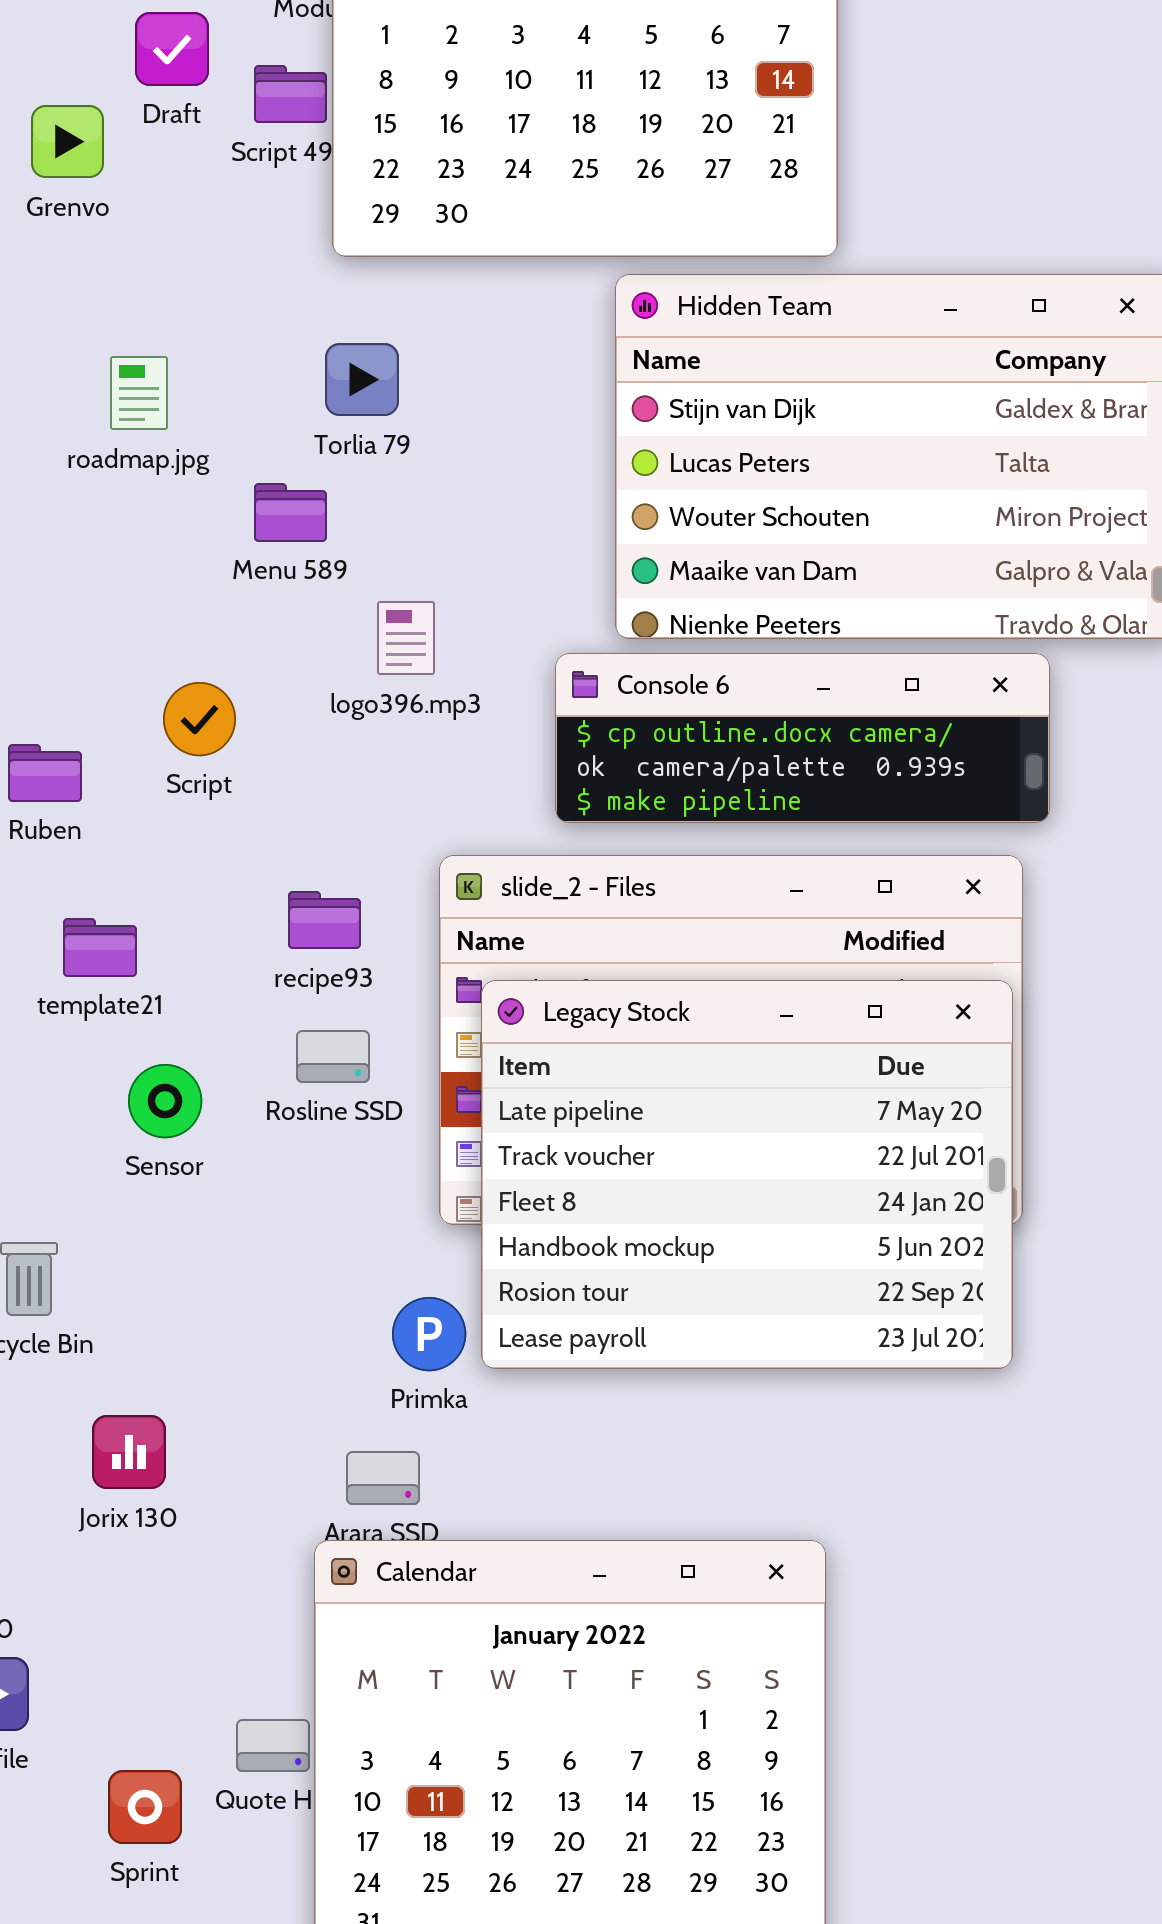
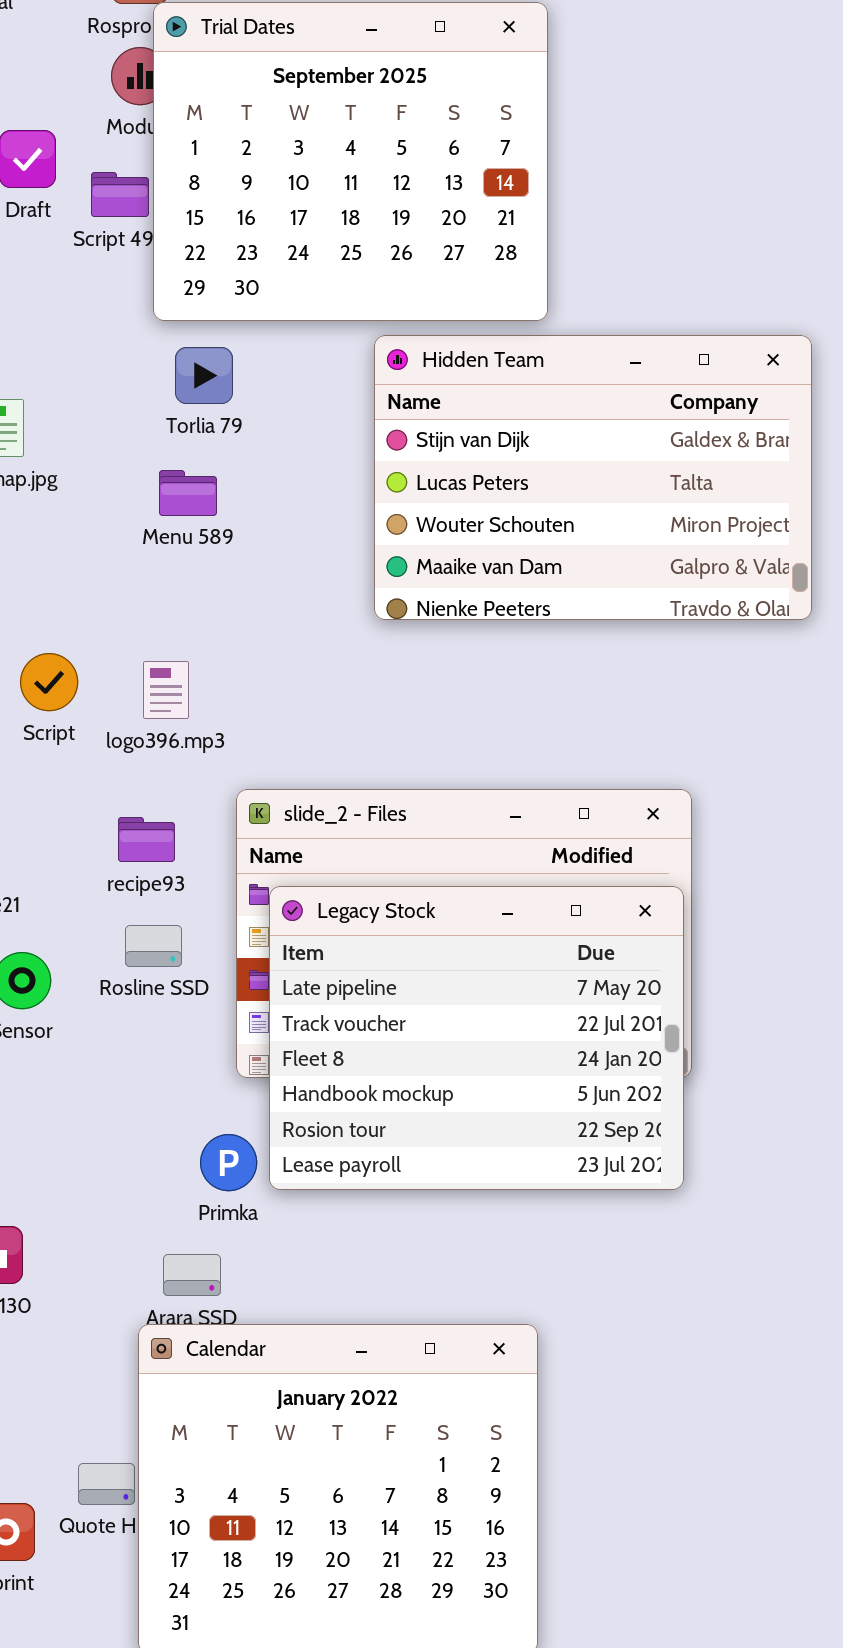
Torlia 79: [325,343,399,416] -> [175,347,233,404], moved
Menu 589: [254,483,327,542] -> [159,470,217,516], moved
logo396.mp3: [377,601,435,675] -> [143,661,189,719], moved
Console 6: [555,653,1050,823] -> none, closed

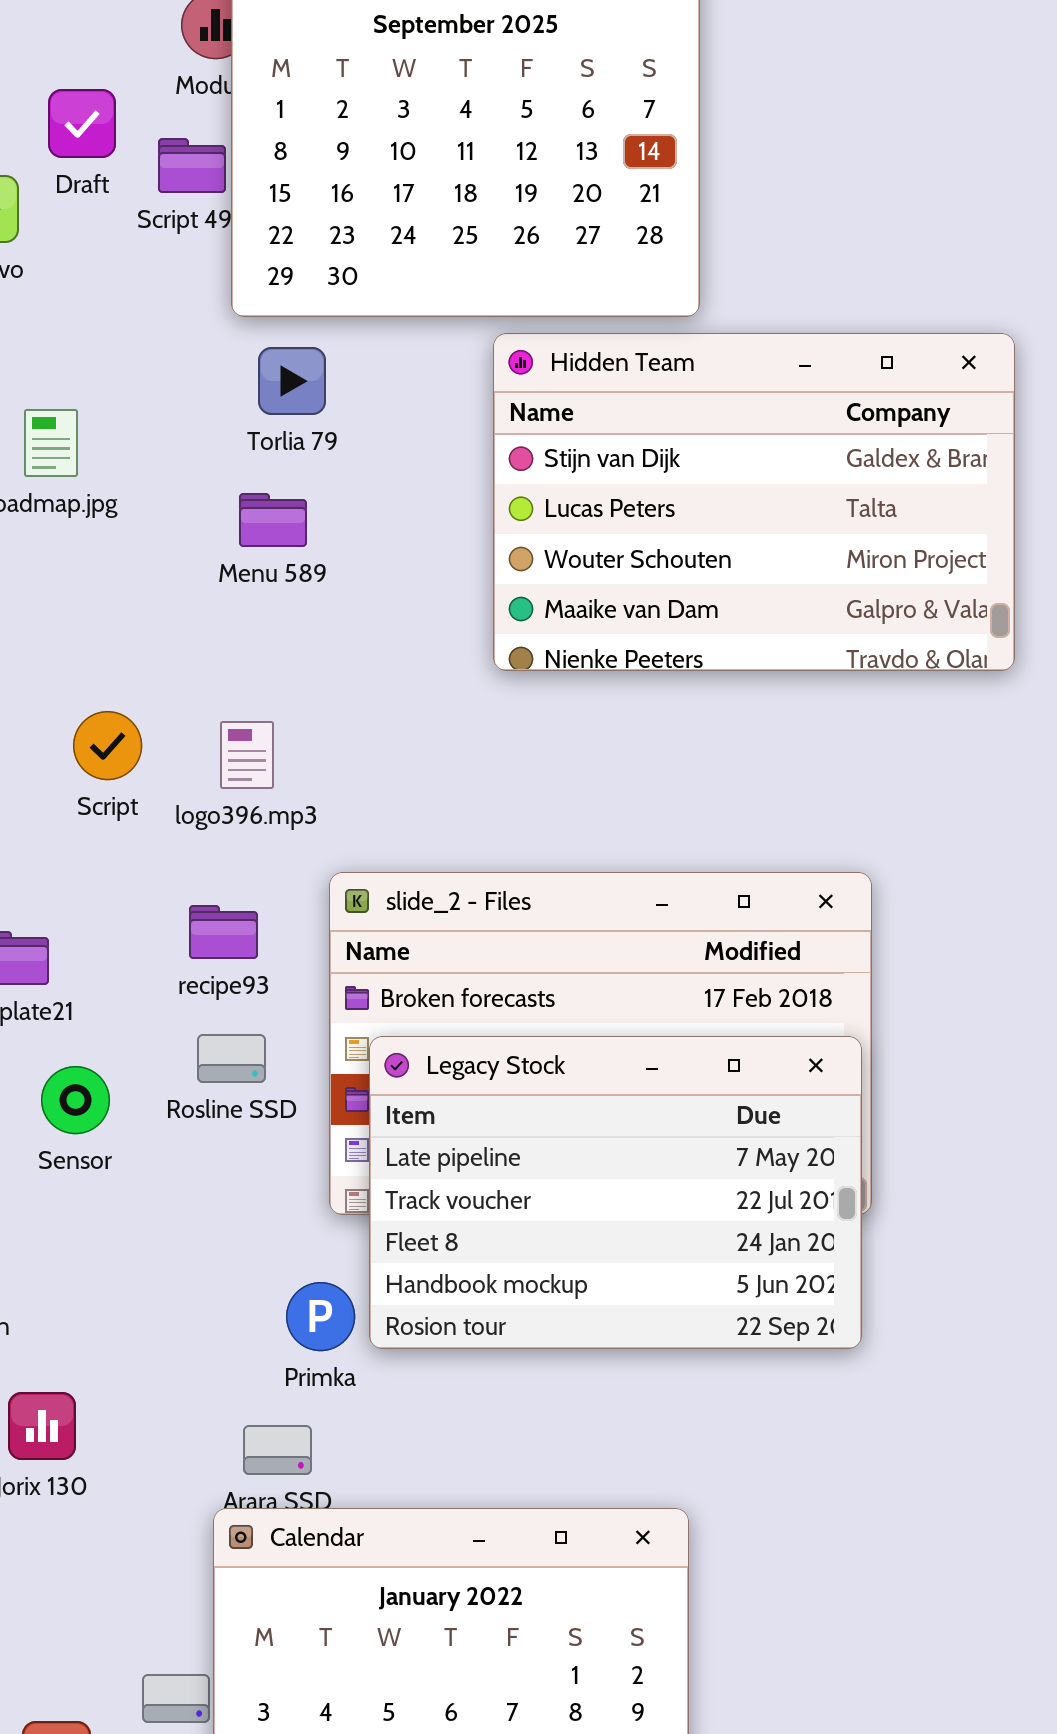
Legacy Stock: [269,886,684,1190] -> [369,1036,862,1349], resized

